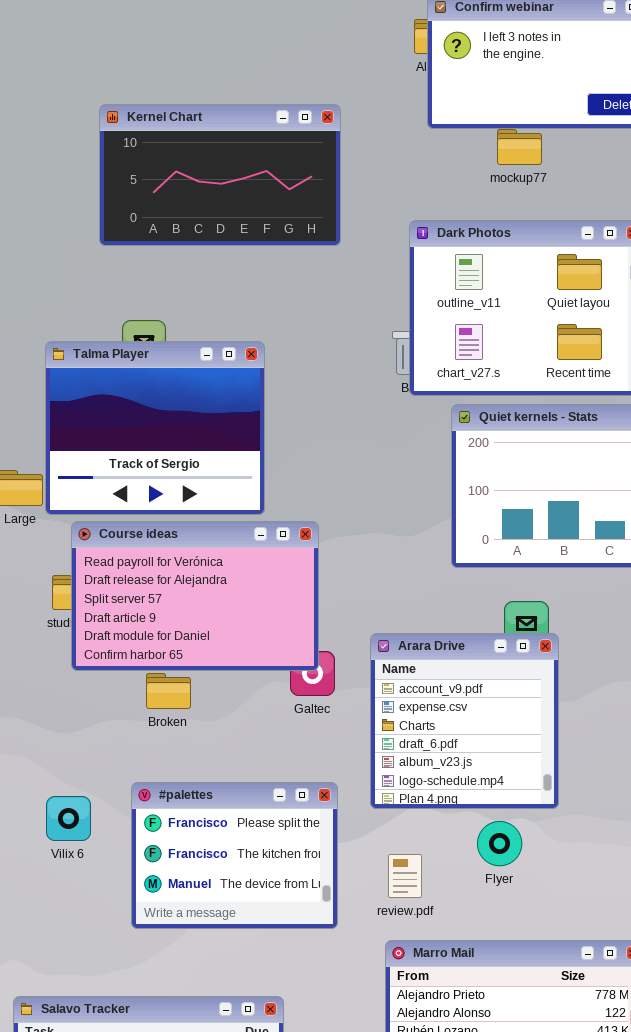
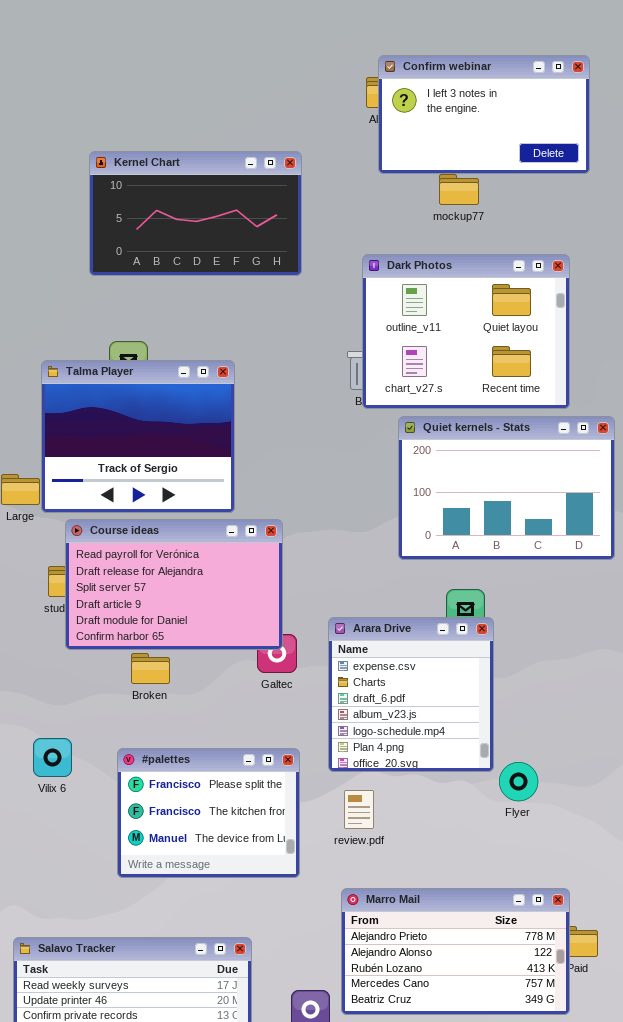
Arara Drive: [370,633,559,809] -> [328,617,494,772], scrolled down 1 row
Vilix 6: [46,796,91,841] -> [33,738,72,777], moved
Flyer: [477,821,522,866] -> [499,762,538,801], moved
review.pdf: [388,854,422,898] -> [344,790,374,829], moved

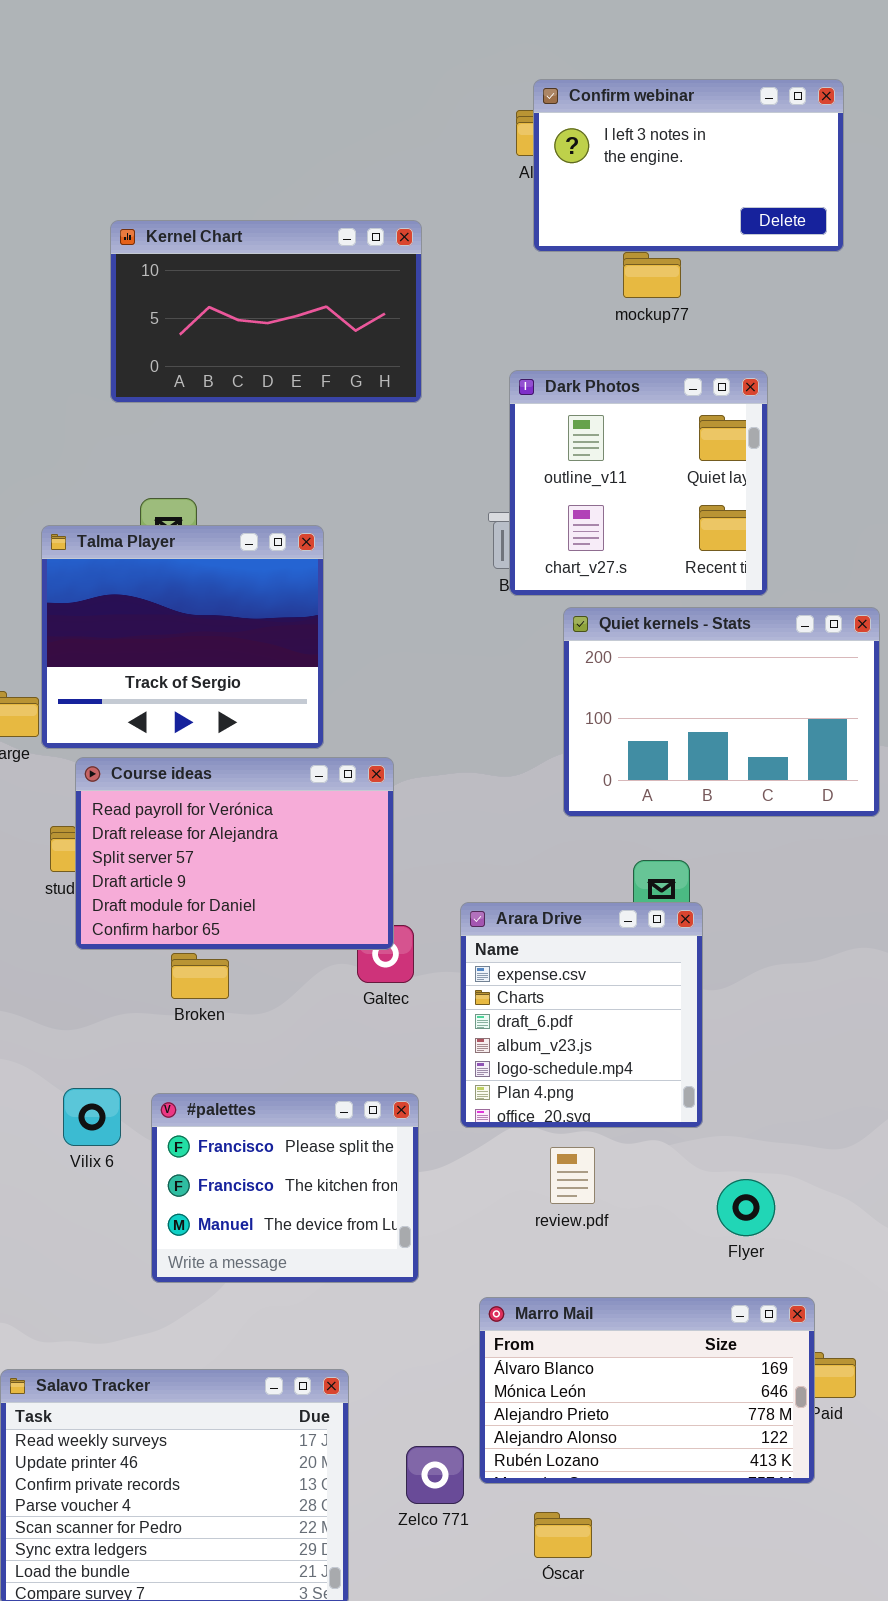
Dark Photos: [362,254,570,409] -> [509,370,768,596], resized
Vilix 6: [33,738,72,777] -> [63,1088,121,1146], moved
Flyer: [499,762,538,801] -> [717,1179,775,1236], moved
review.pdf: [344,790,374,829] -> [550,1147,595,1204], moved
Marro Mail: [341,888,570,1015] -> [479,1297,815,1484], scrolled up 2 rows

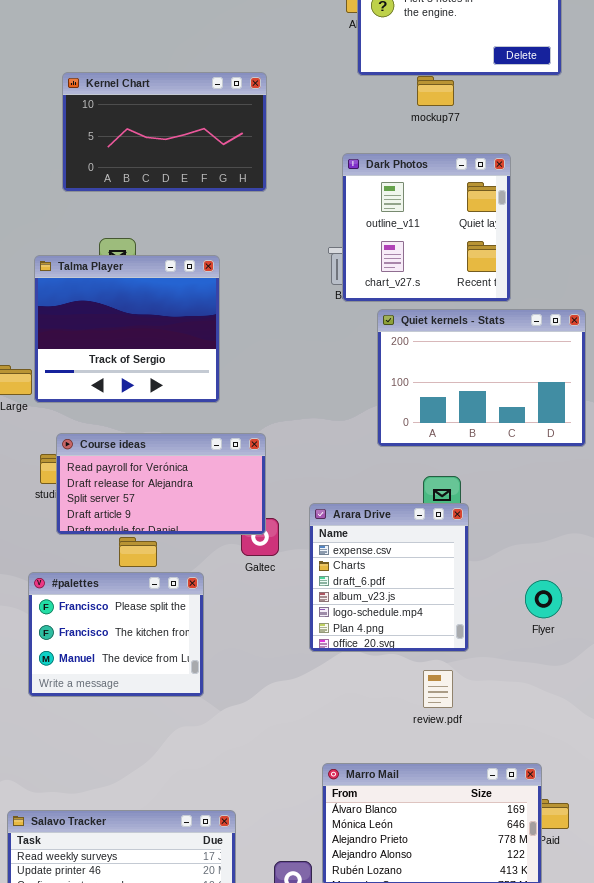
Kernel Chart: [110,220,422,403] -> [62,72,267,192], moved
Course ideas: [75,757,394,950] -> [56,433,266,535], resized
#palettes: [151,1093,419,1283] -> [28,572,204,697], moved
review.pdf: [550,1147,595,1204] -> [423,670,453,708], moved
Flyer: [717,1179,775,1236] -> [525,580,562,618], moved

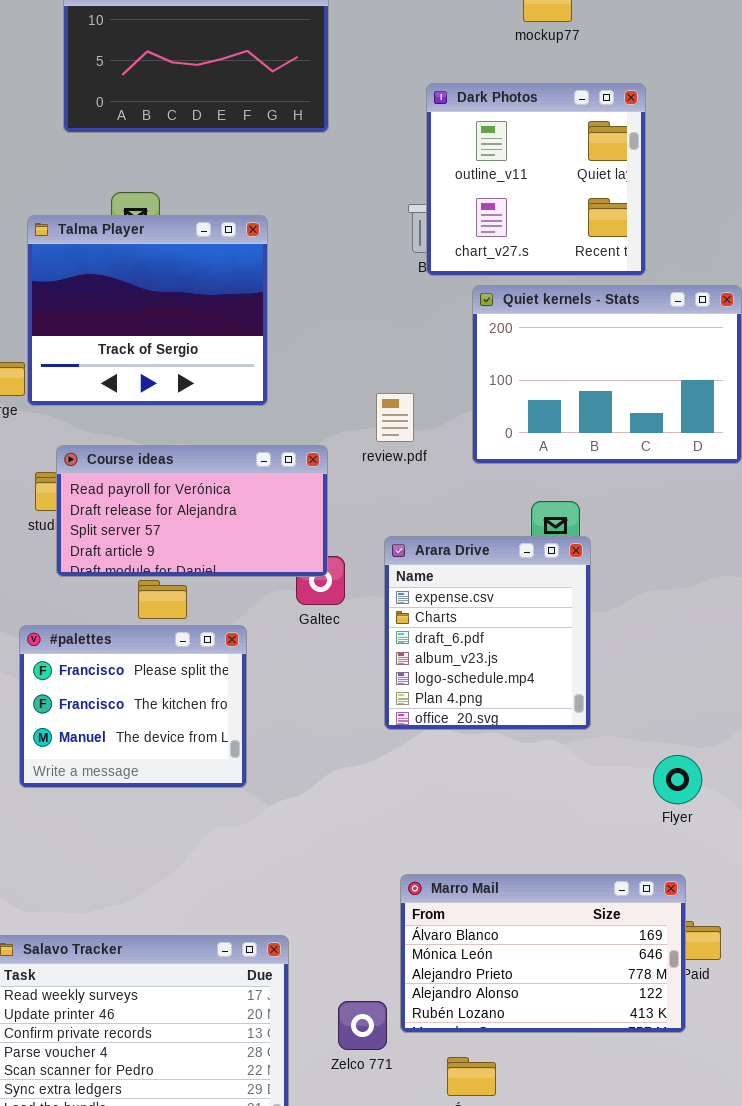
Flyer: [525,580,562,618] -> [653,755,702,804], moved
review.pdf: [423,670,453,708] -> [376,393,414,442], moved

